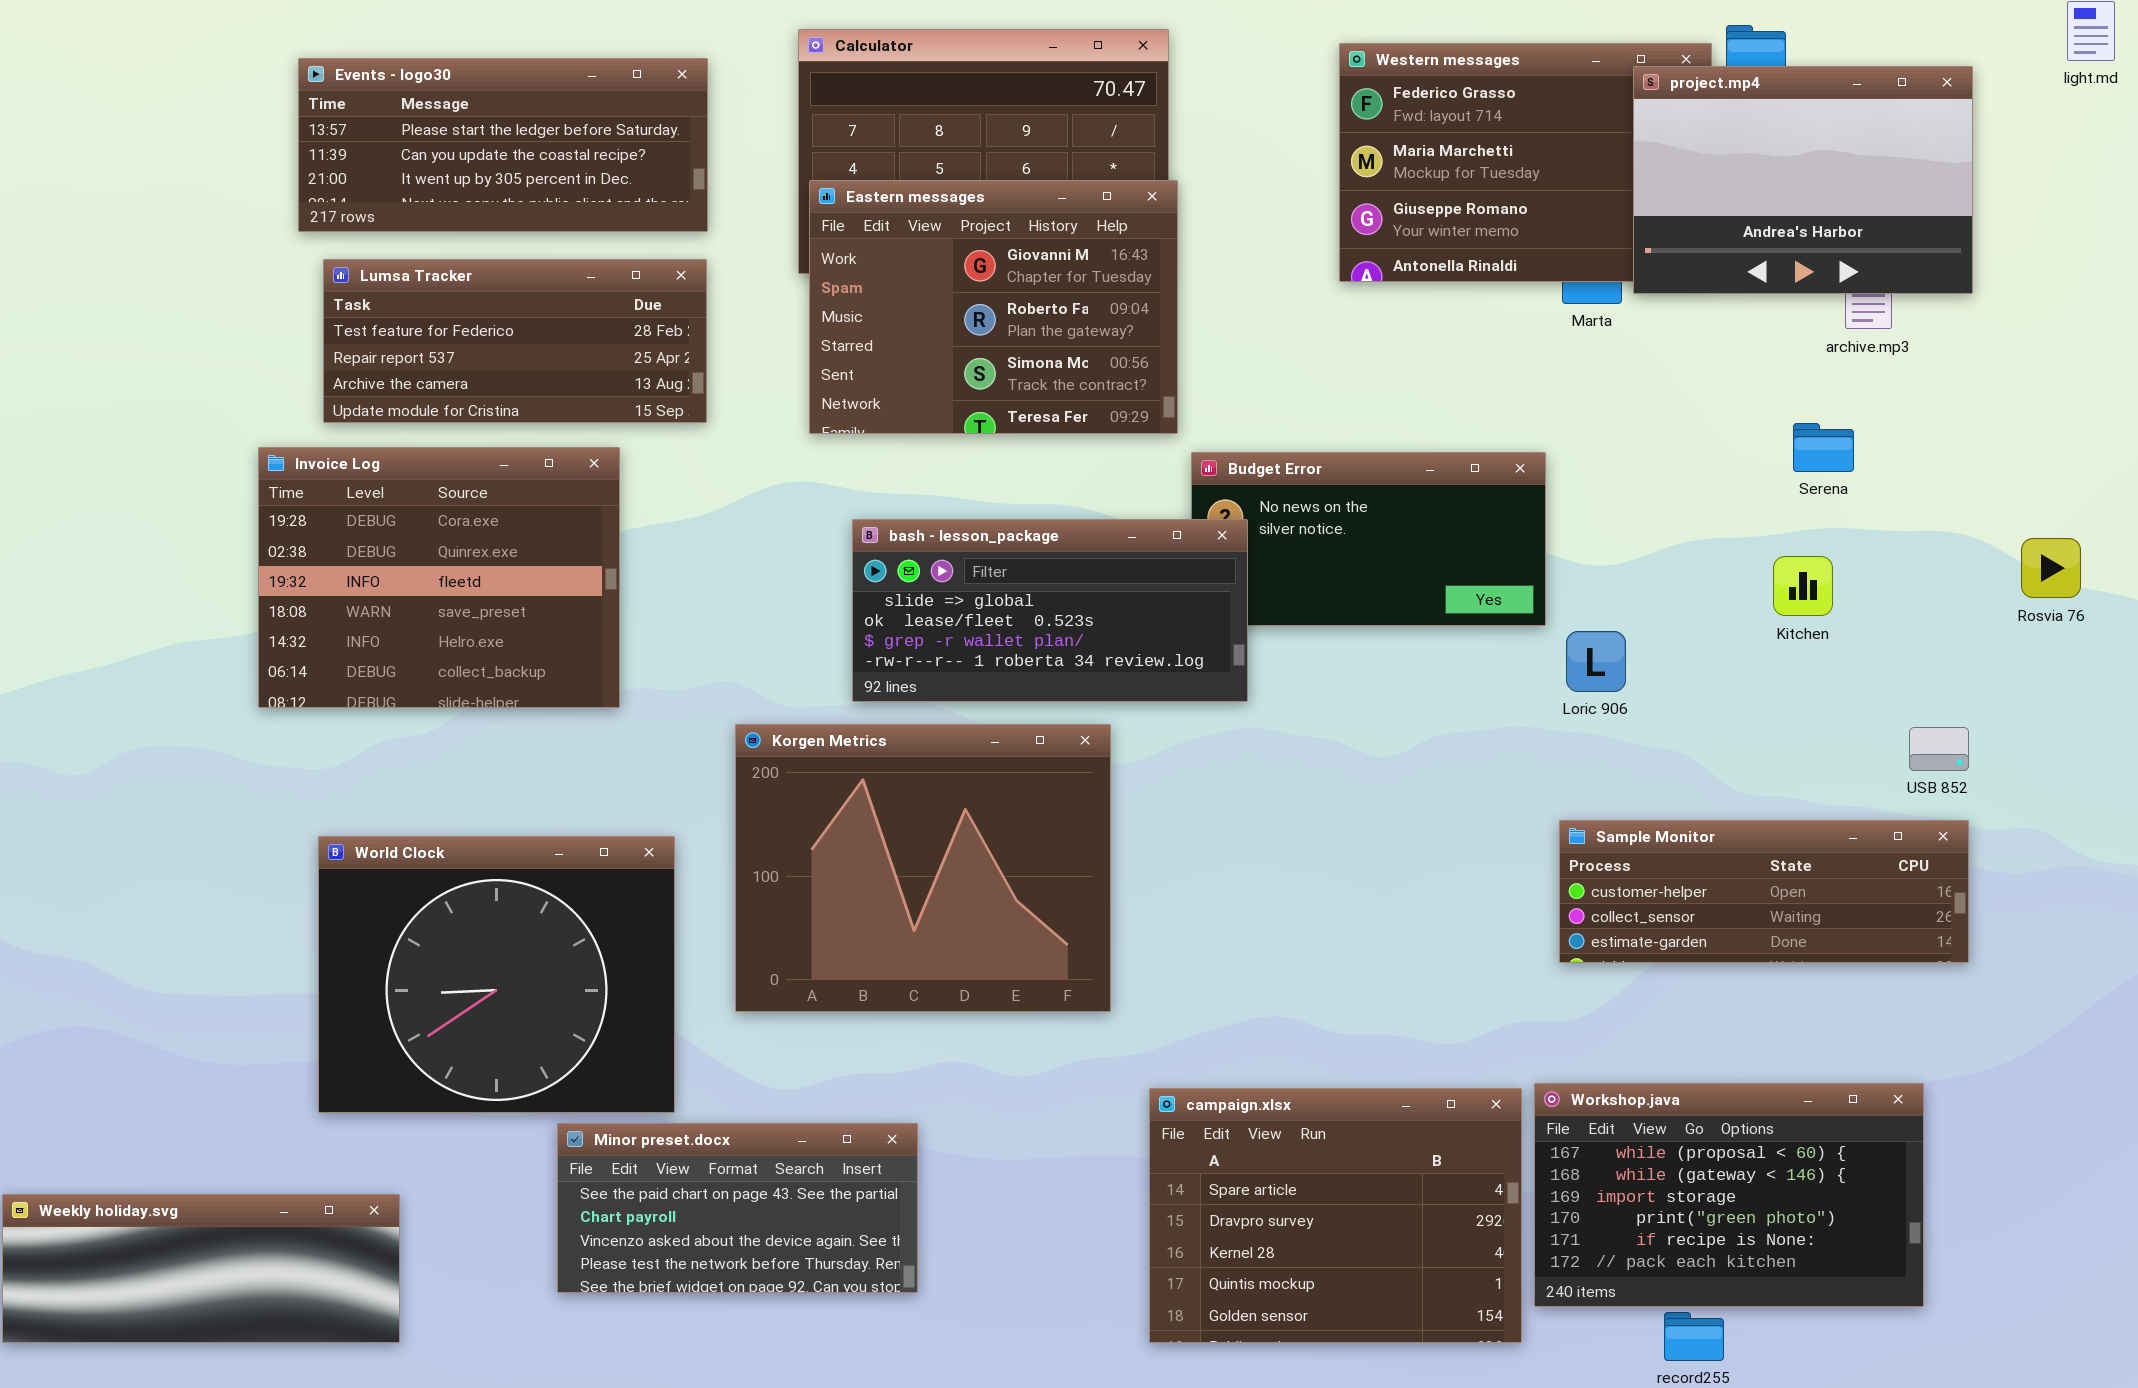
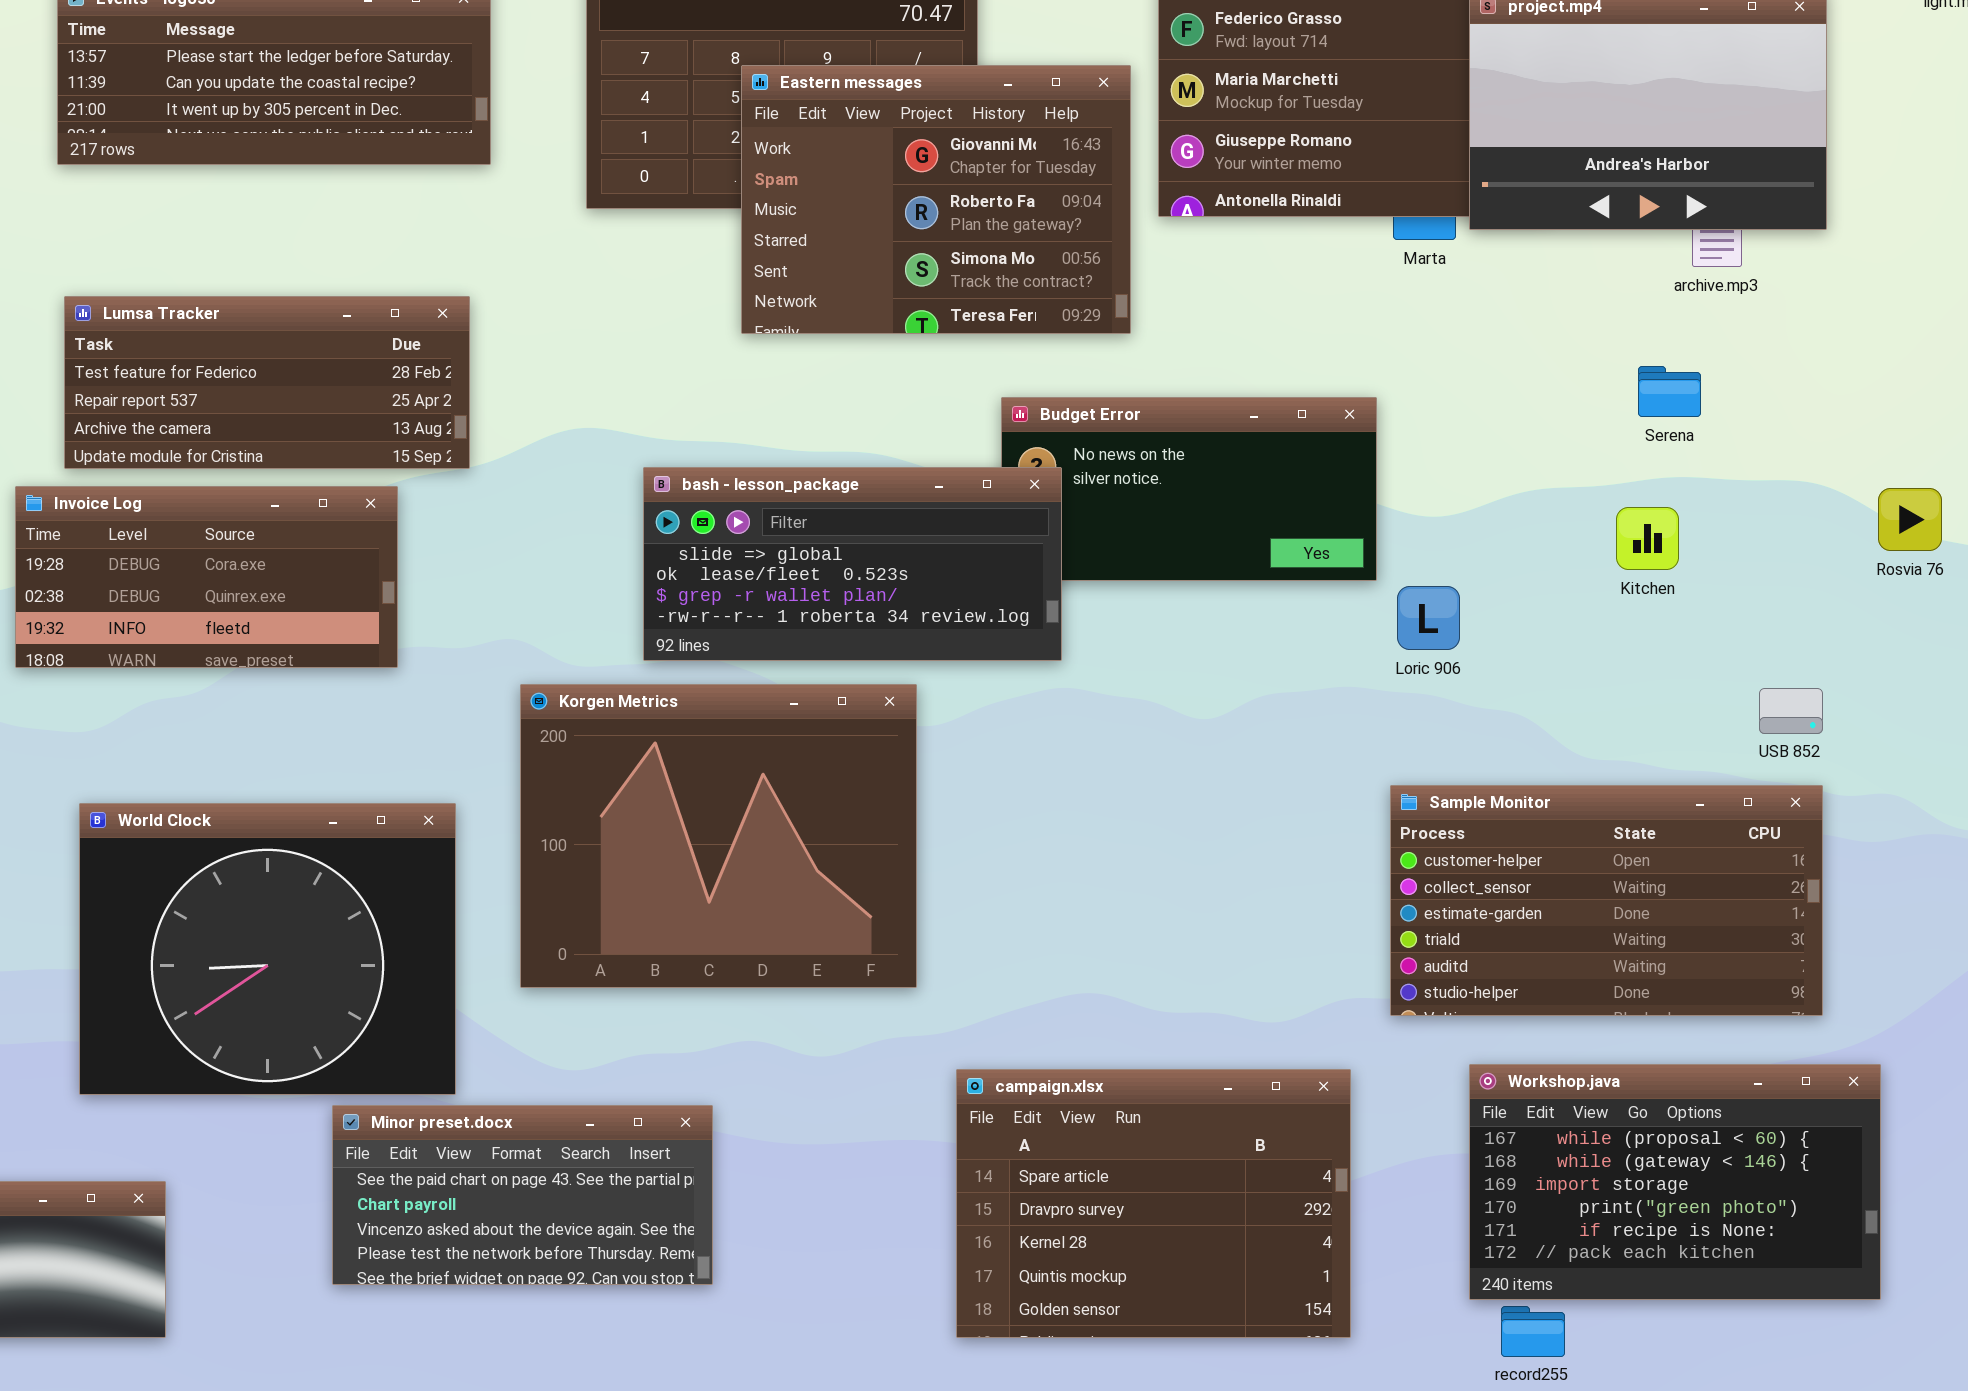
Eastern messages: [809,180,1178,434] -> [741,65,1131,334], moved
Lumsa Tracker: [323,259,707,423] -> [64,296,470,469], moved
Invoice Log: [258,447,620,708] -> [15,486,398,668], resized
Sample Monitor: [1559,820,1969,963] -> [1390,785,1823,1016], resized
Workshop.java: [1534,1083,1924,1307] -> [1469,1064,1881,1300], moved

